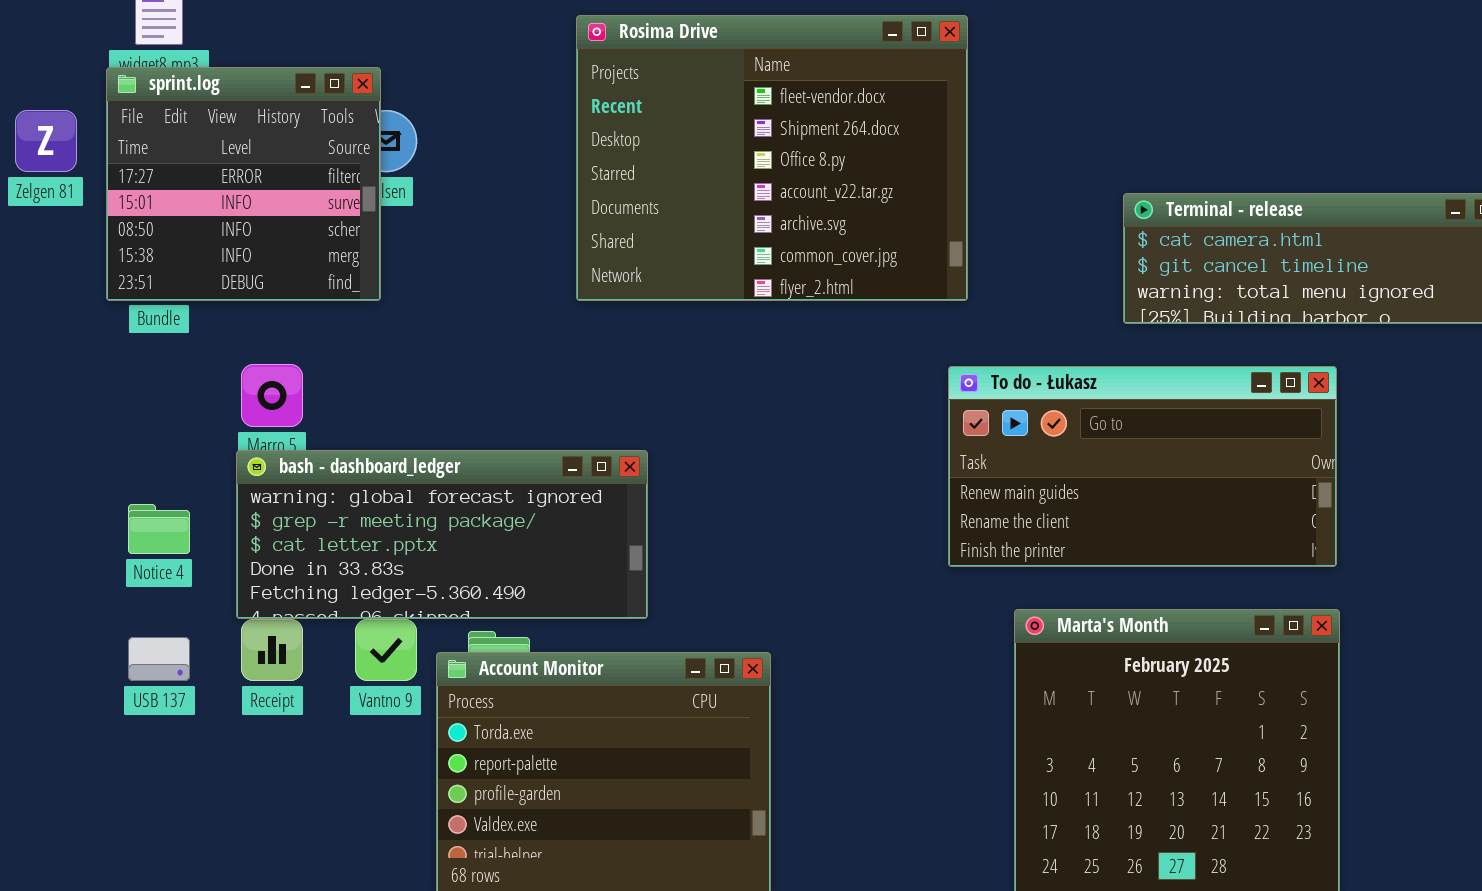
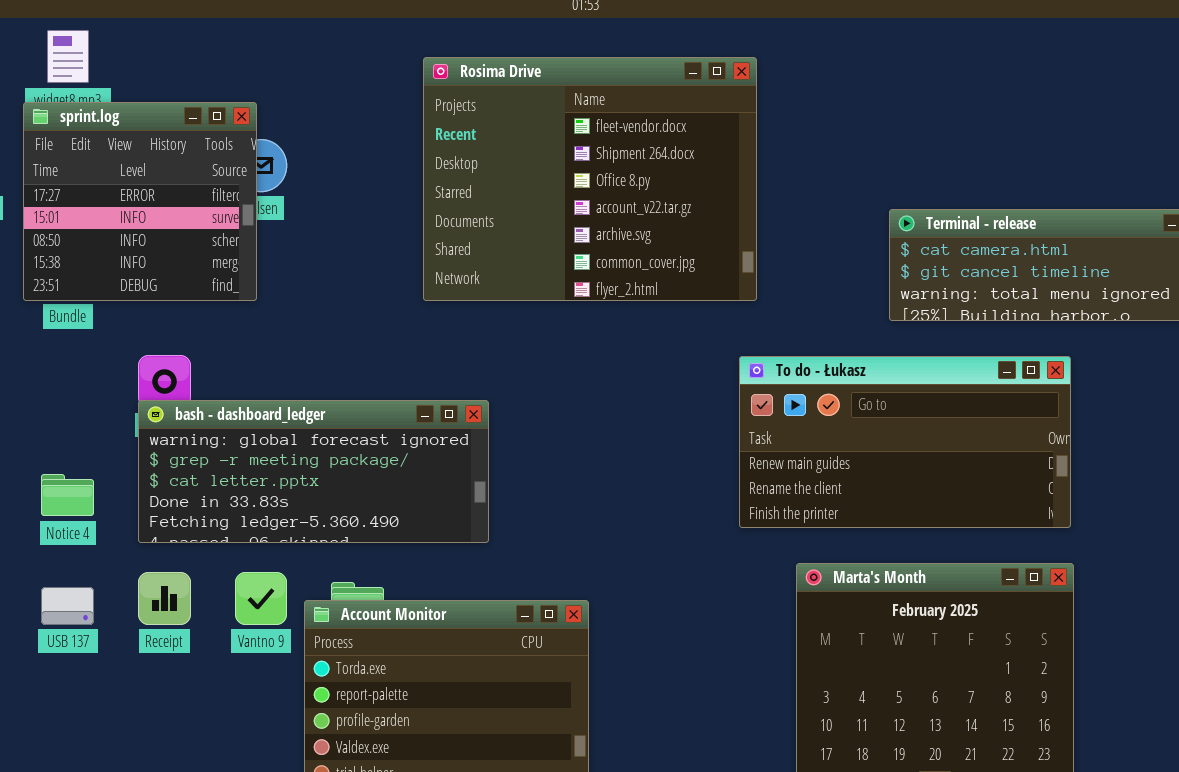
bash - dashboard_ledger: [236,450,648,619] -> [138,400,489,543], moved

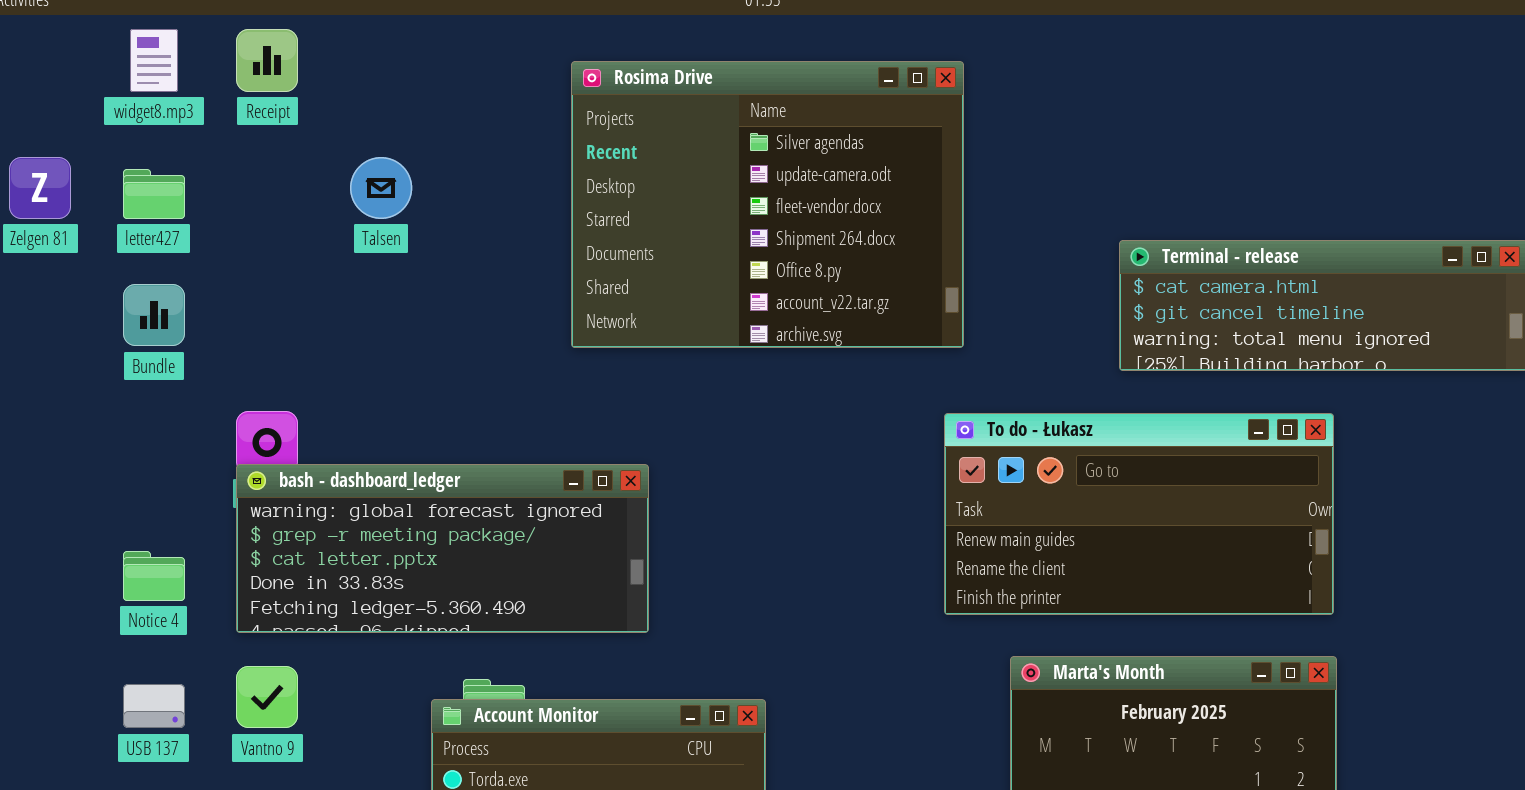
Rosima Drive: [423,57,757,301] -> [571,61,964,348], scrolled up 2 rows
sprint.log: [23,102,257,301] -> none, closed
Receipt: [138,572,191,625] -> [236,29,298,92], moved
Vantno 9: [235,572,287,625] -> [236,666,298,728], moved

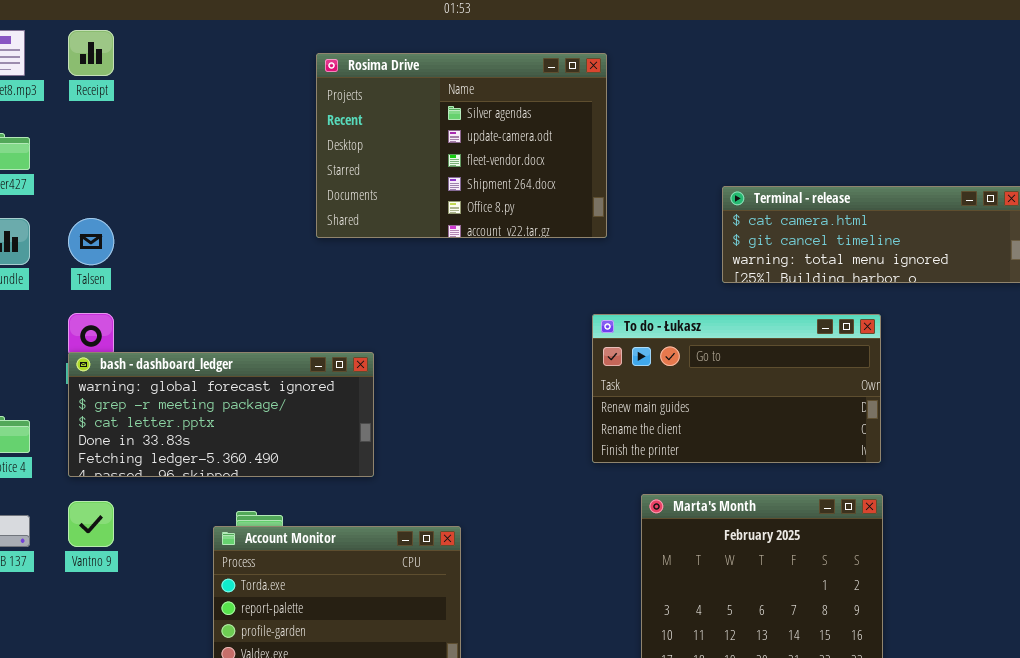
Rosima Drive: [571,61,964,348] -> [316,53,607,238], resized
Talsen: [350,157,412,219] -> [68,218,114,265], moved

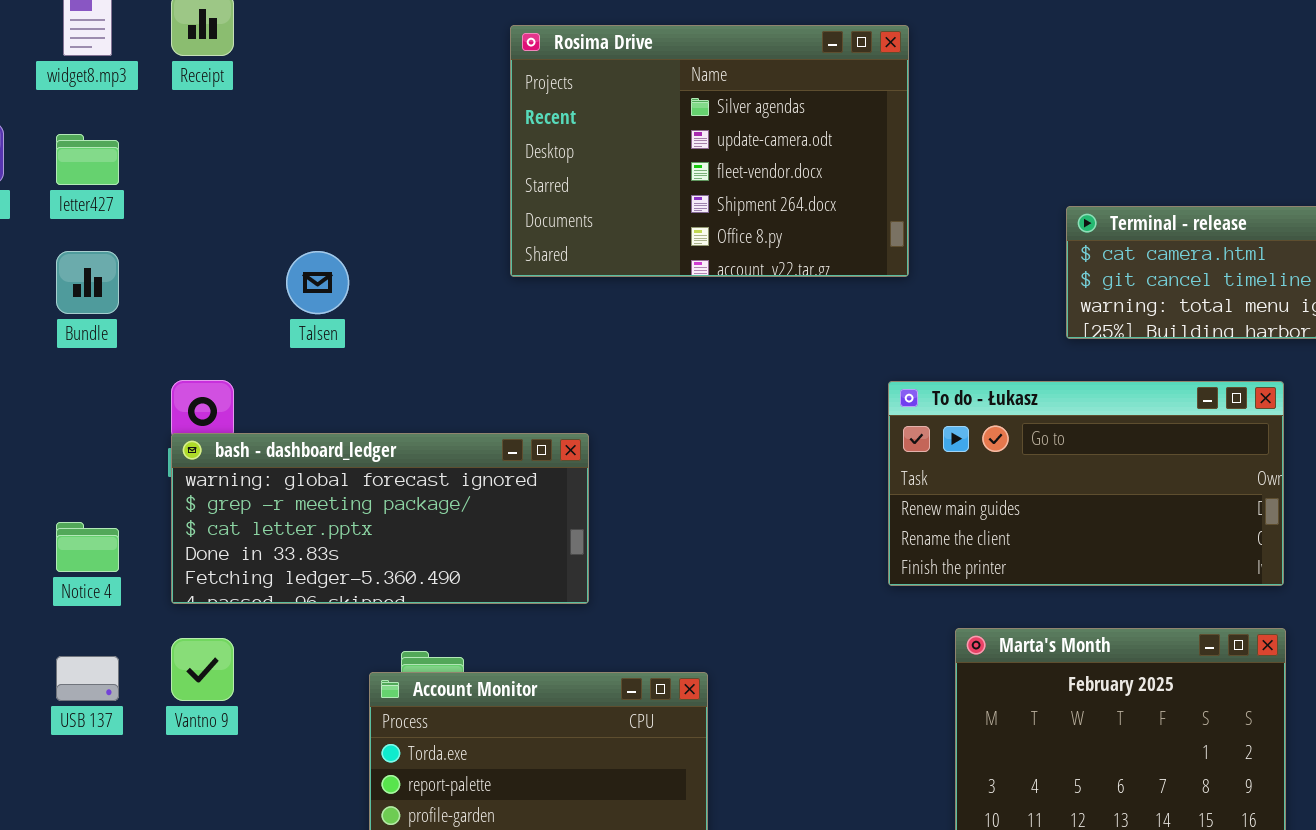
Talsen: [68,218,114,265] -> [286,251,349,314], moved

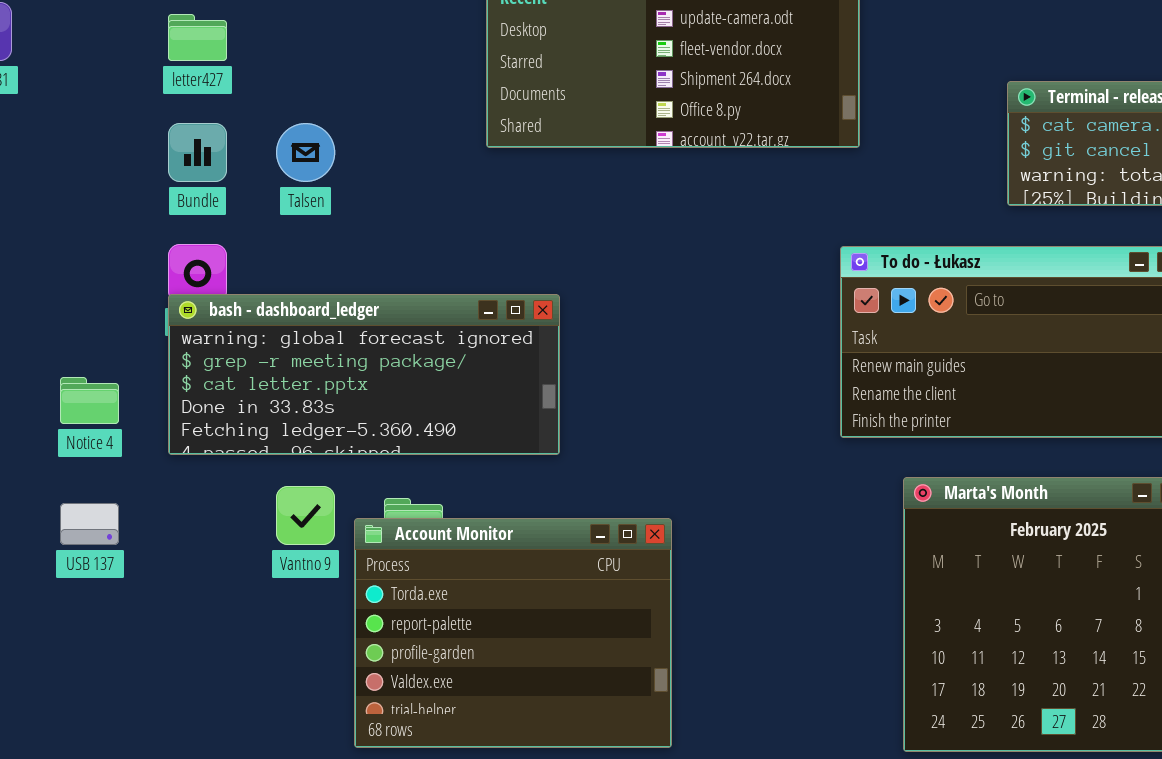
letter427: [56,134,119,185] -> [168,14,227,61], moved
Bundle: [56,251,119,314] -> [168,123,227,182], moved
Vantno 9: [171,638,234,701] -> [276,486,335,545], moved

